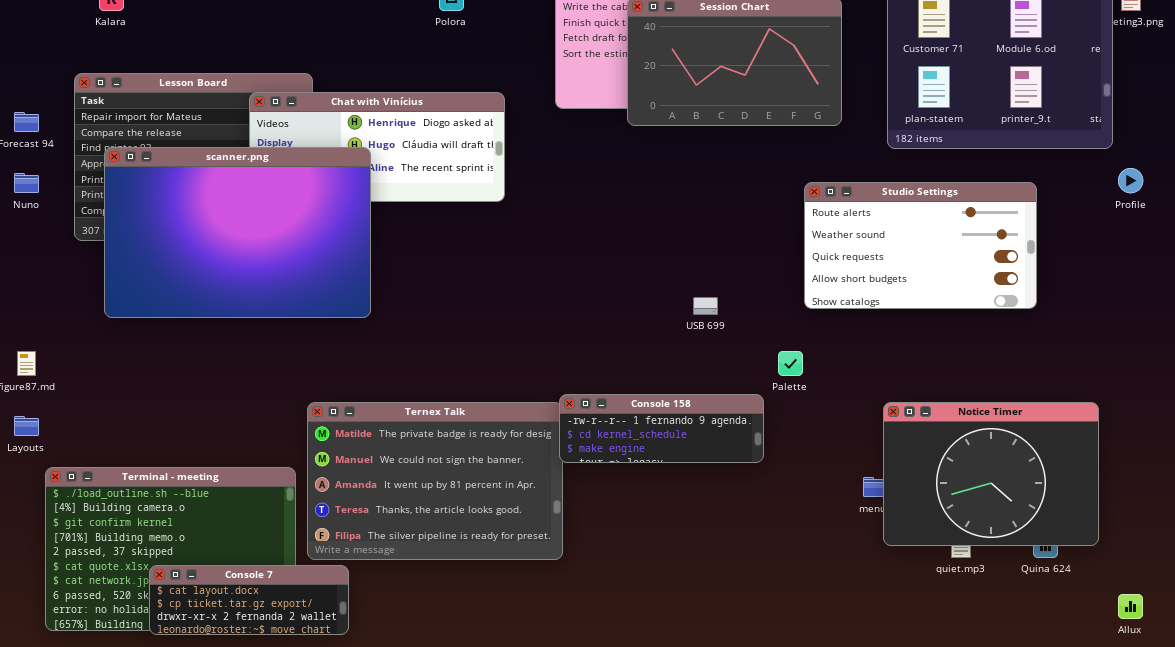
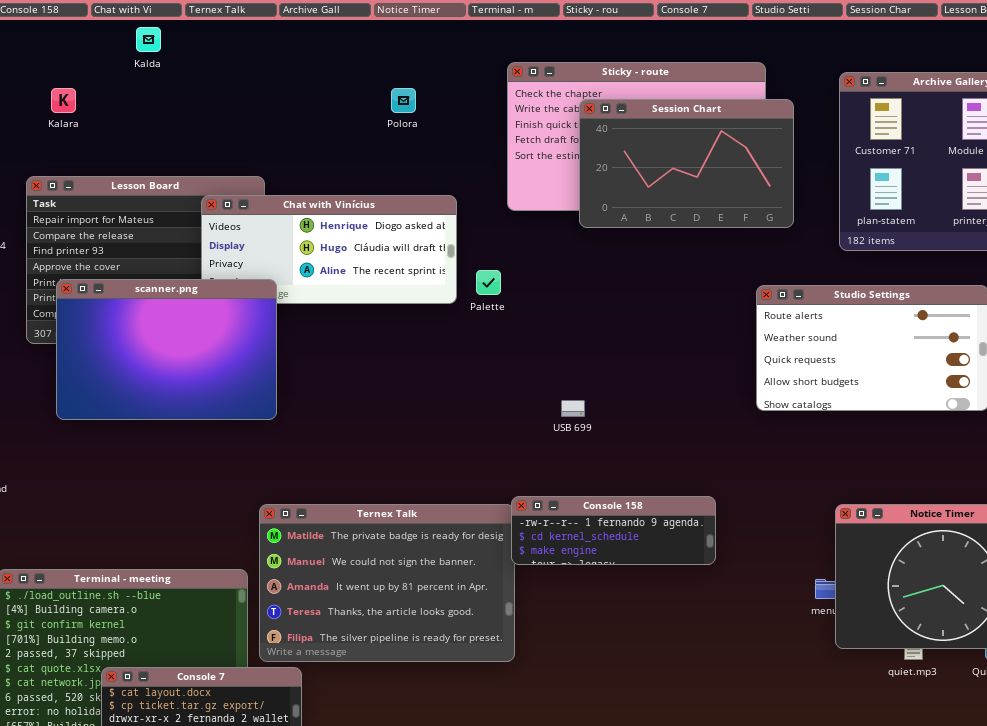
scanner.png: [104,147,371,318] -> [56,279,277,420], resized
USB 699: [693,297,718,315] -> [561,400,585,417], moved
Palette: [778,351,803,376] -> [476,270,501,295], moved

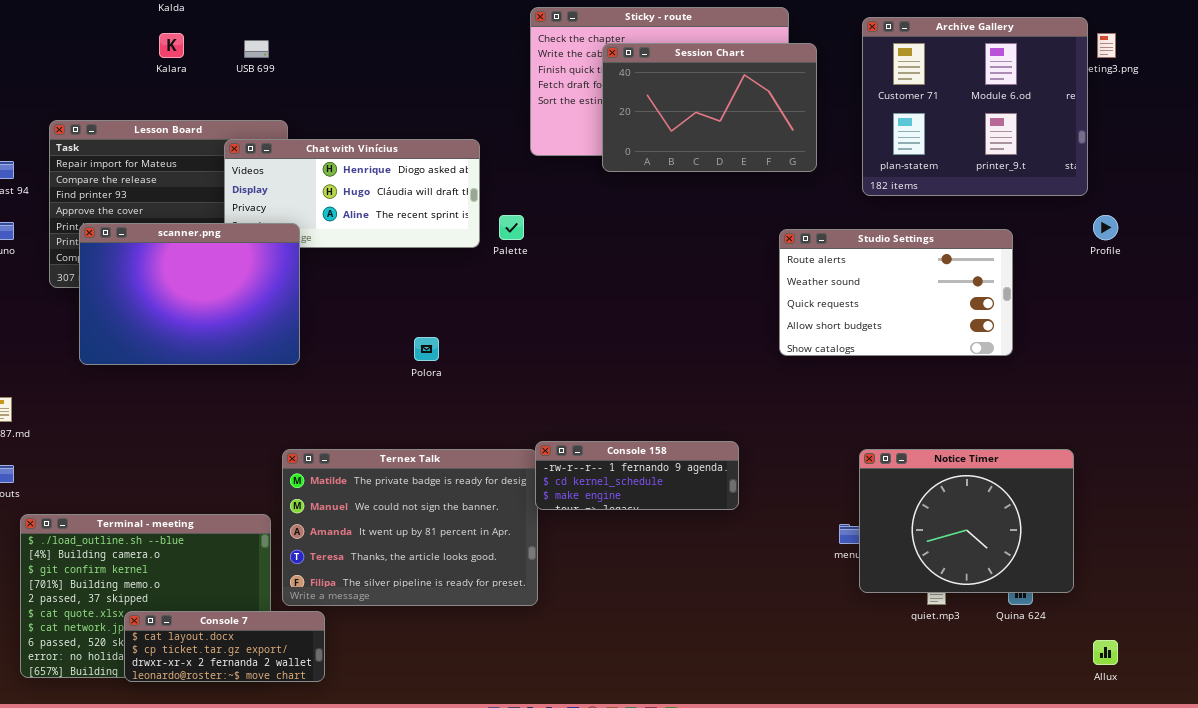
Kalara: [51,88,76,113] -> [159,33,184,58], moved
Polora: [391,88,416,113] -> [414,337,439,361], moved
USB 699: [561,400,585,417] -> [244,40,269,58], moved

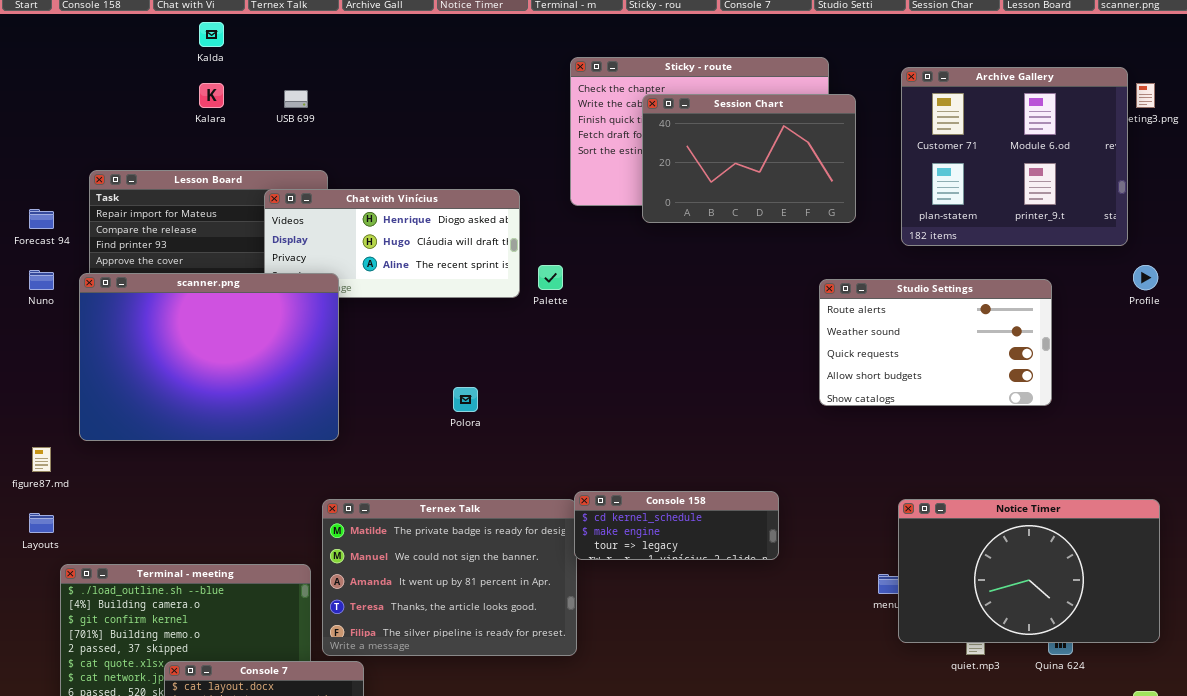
scanner.png: [79,223,300,365] -> [79,273,339,441], resized
Console 158: [535,441,739,510] -> [574,491,779,560], scrolled down 1 row
Notice Timer: [859,449,1074,593] -> [898,499,1160,643], resized

